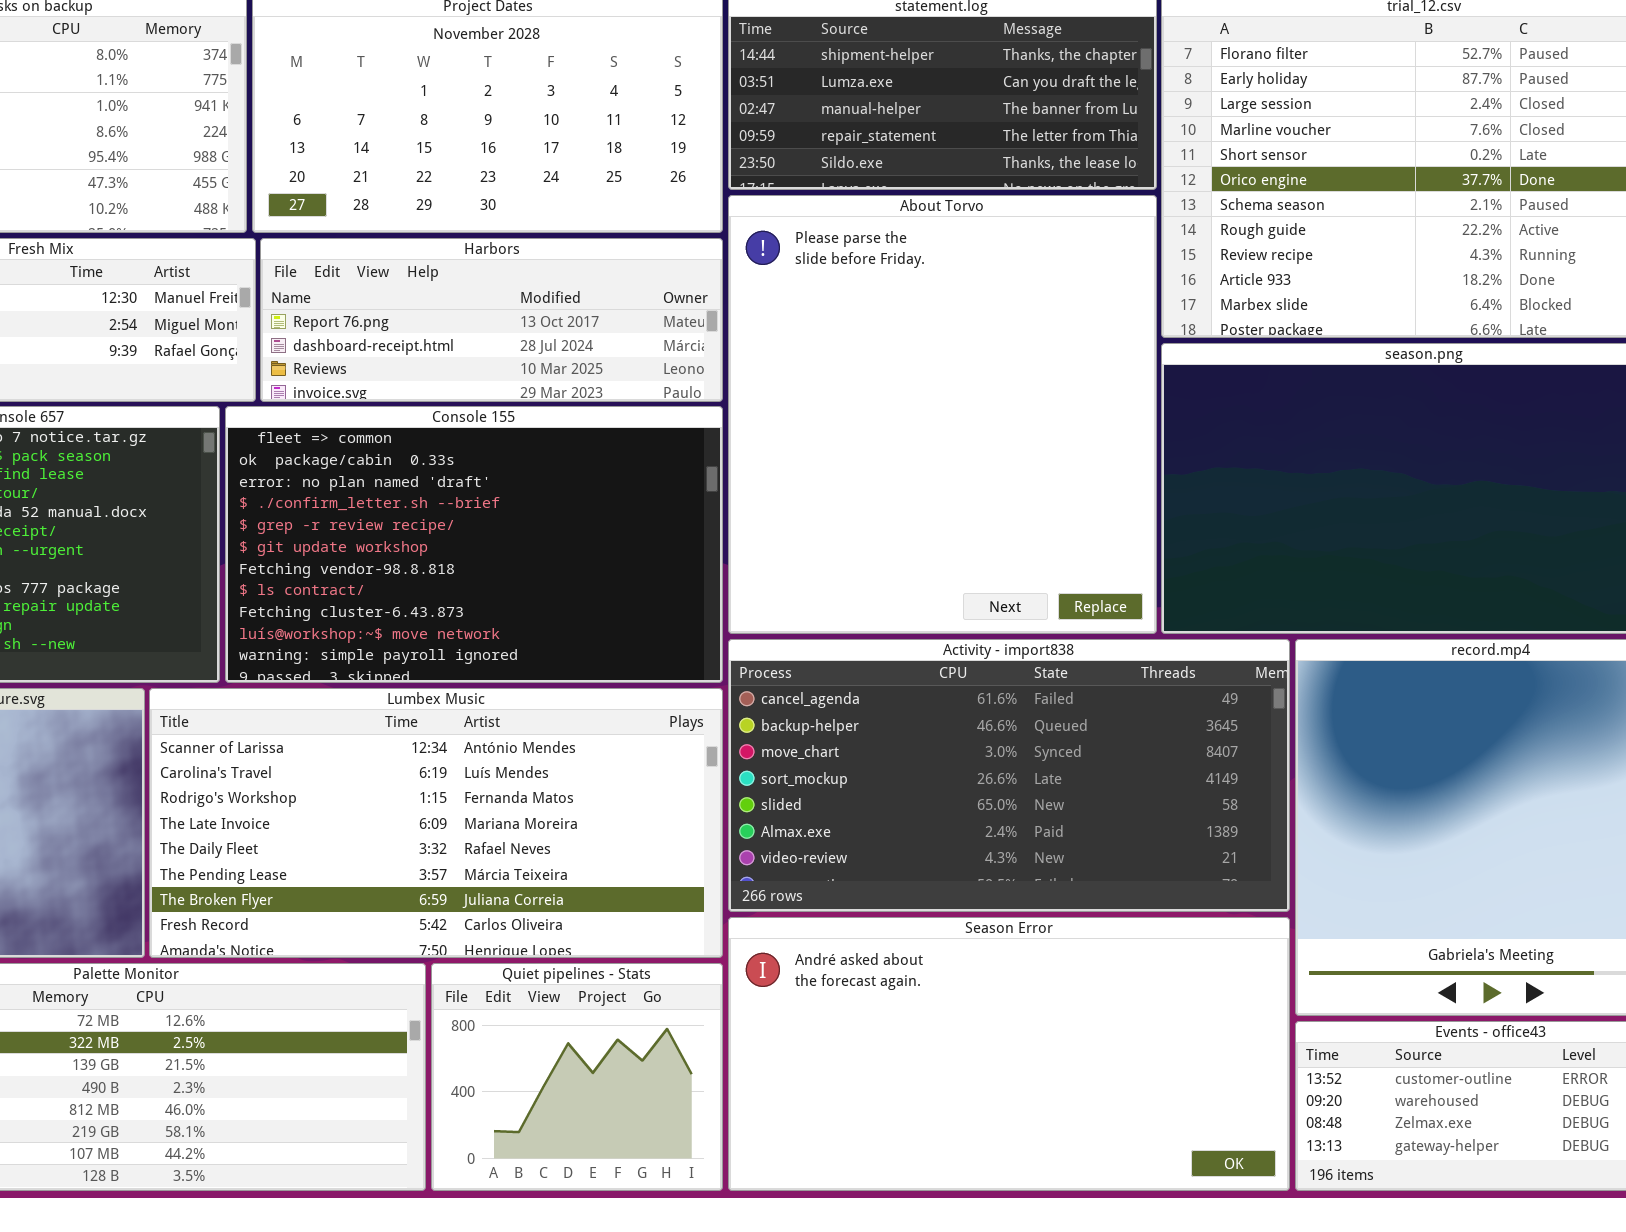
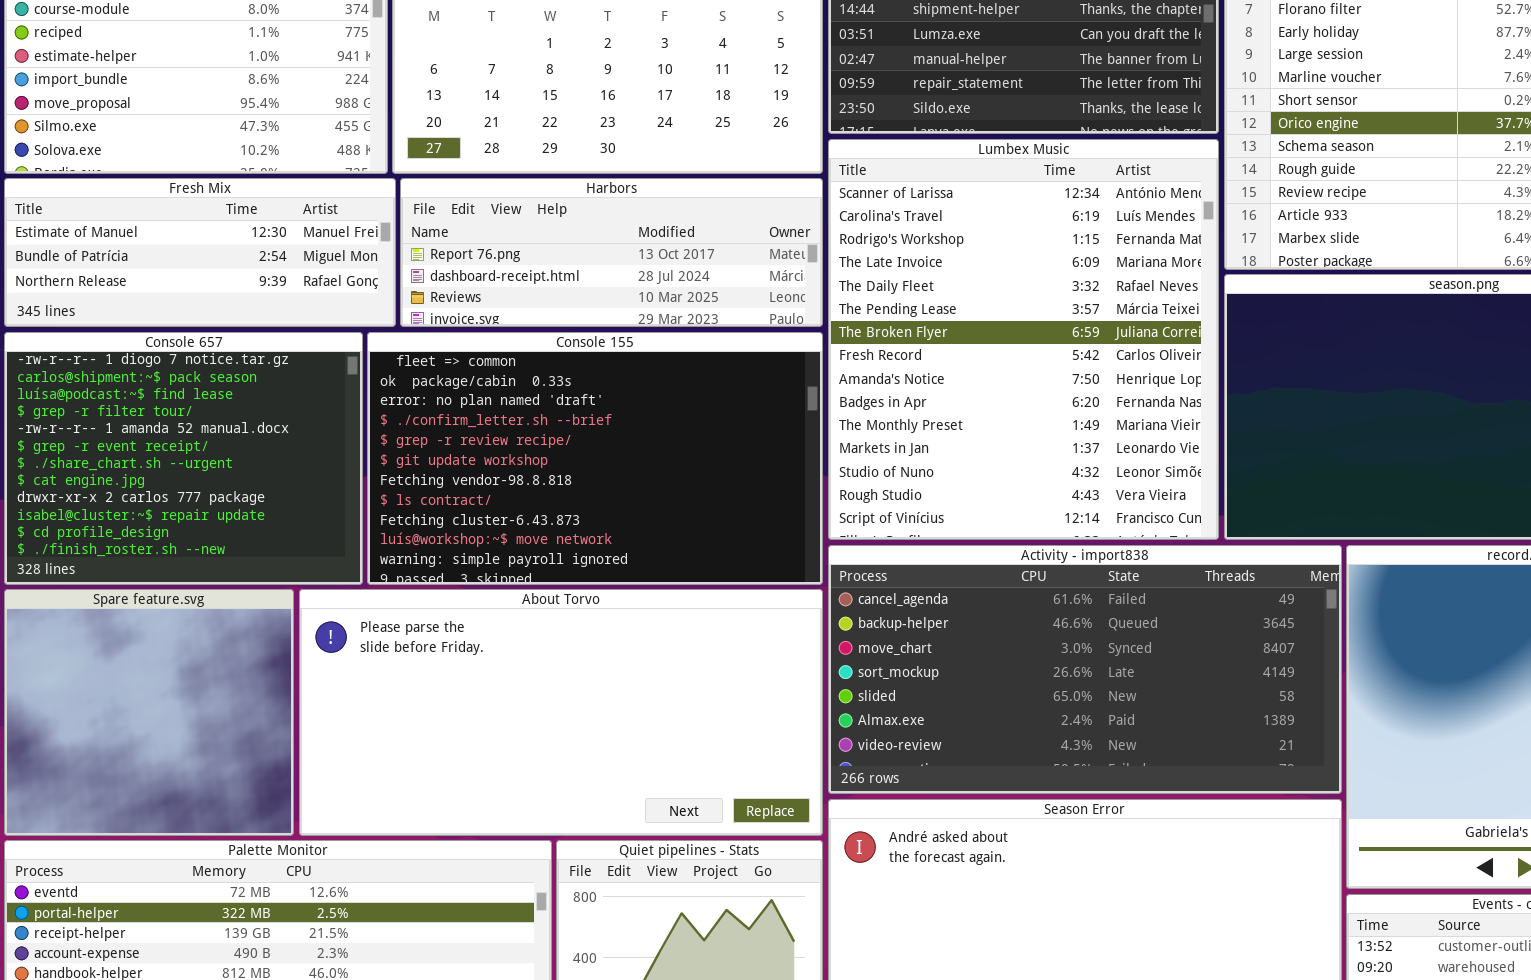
About Torvo: [728,195,1157,634] -> [299,589,823,836], moved, resized
Lumbex Music: [149,688,723,958] -> [828,139,1219,540], moved, resized

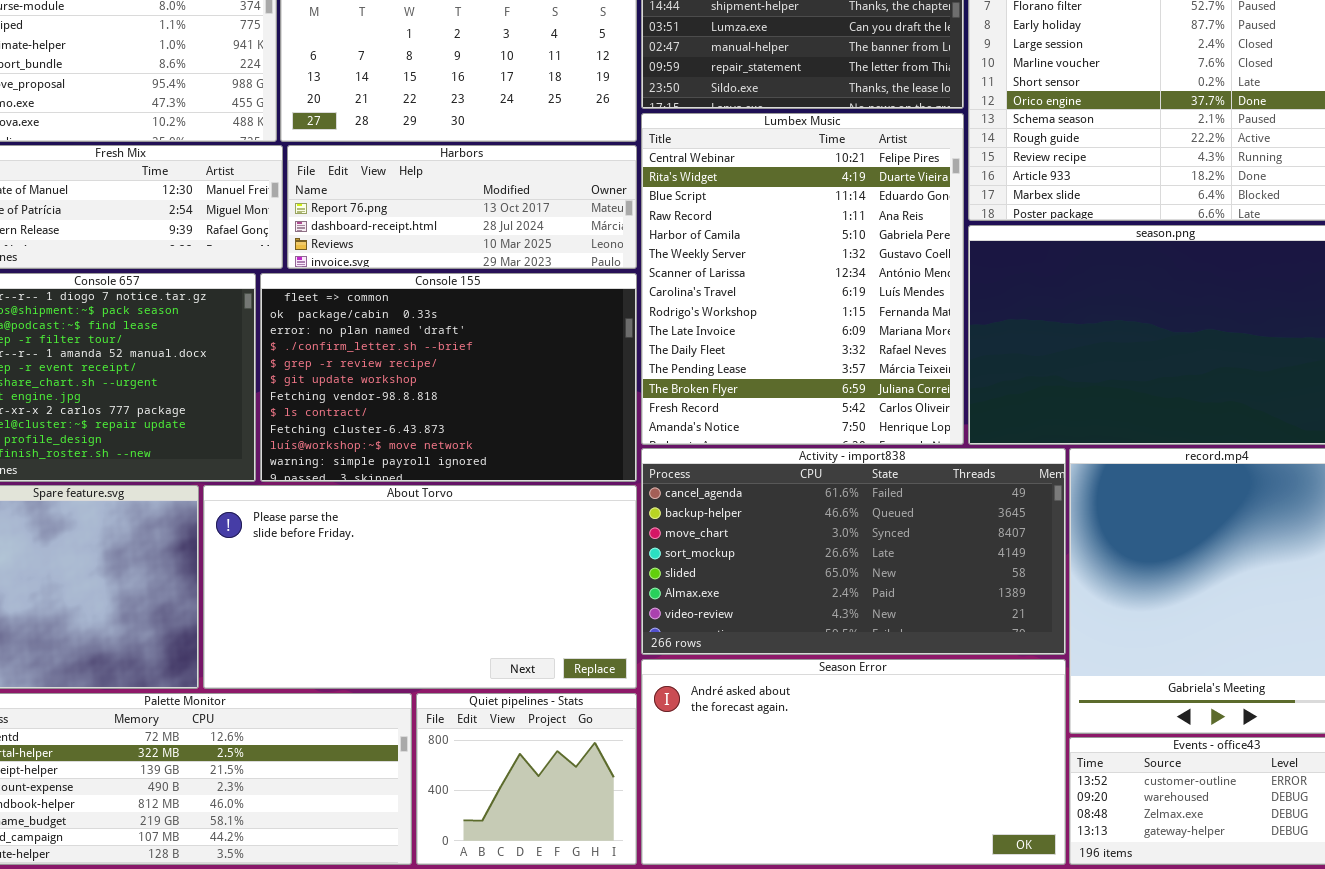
Lumbex Music: [828,139,1219,540] -> [641,113,964,445], scrolled up 6 rows

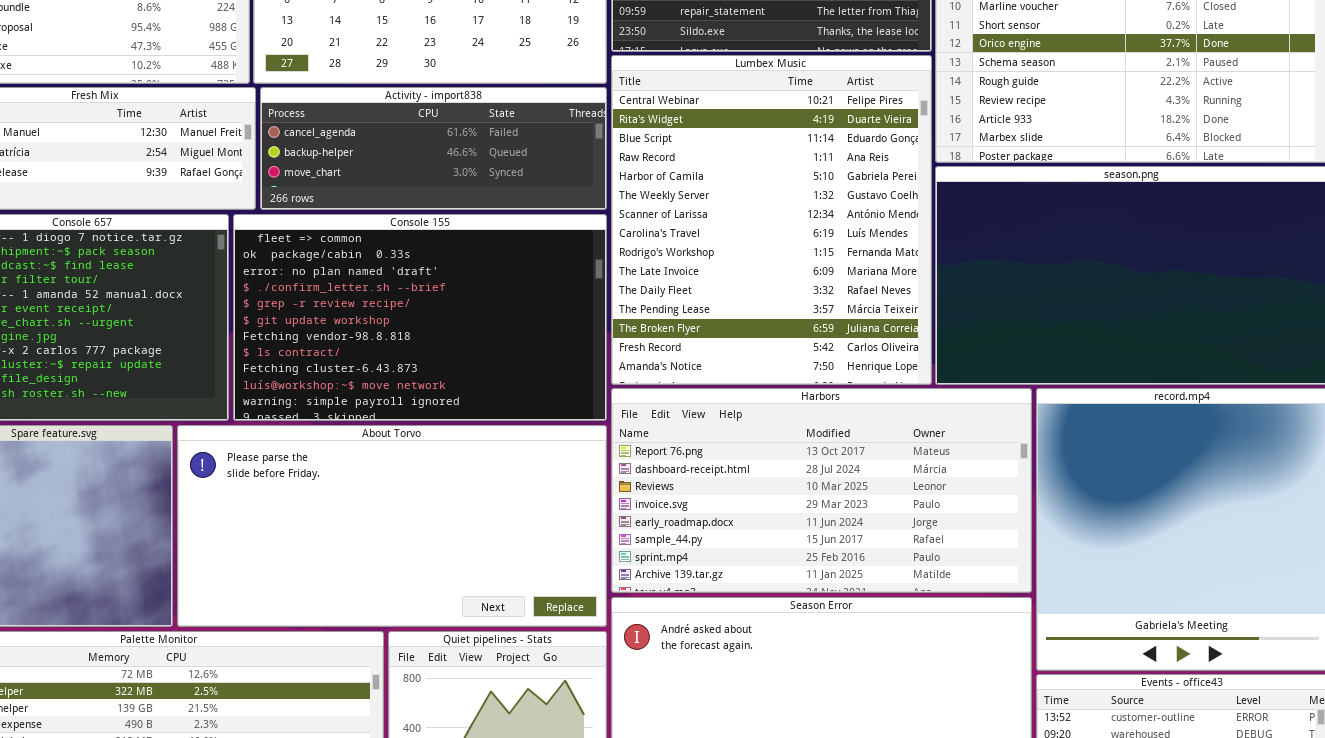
Harbors: [287,145,637,269] -> [611,388,1032,593], moved, resized
Activity - import838: [641,448,1066,655] -> [260,87,607,210], moved, resized

